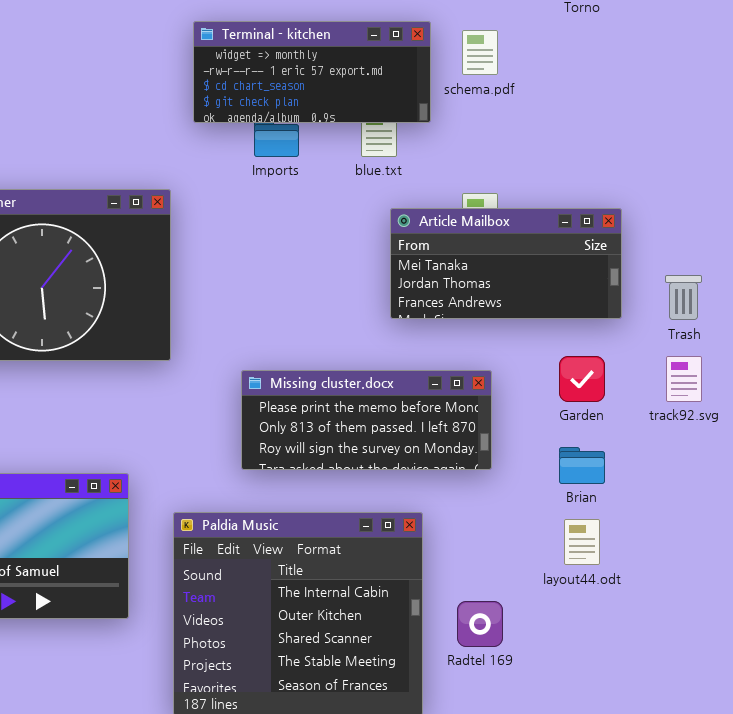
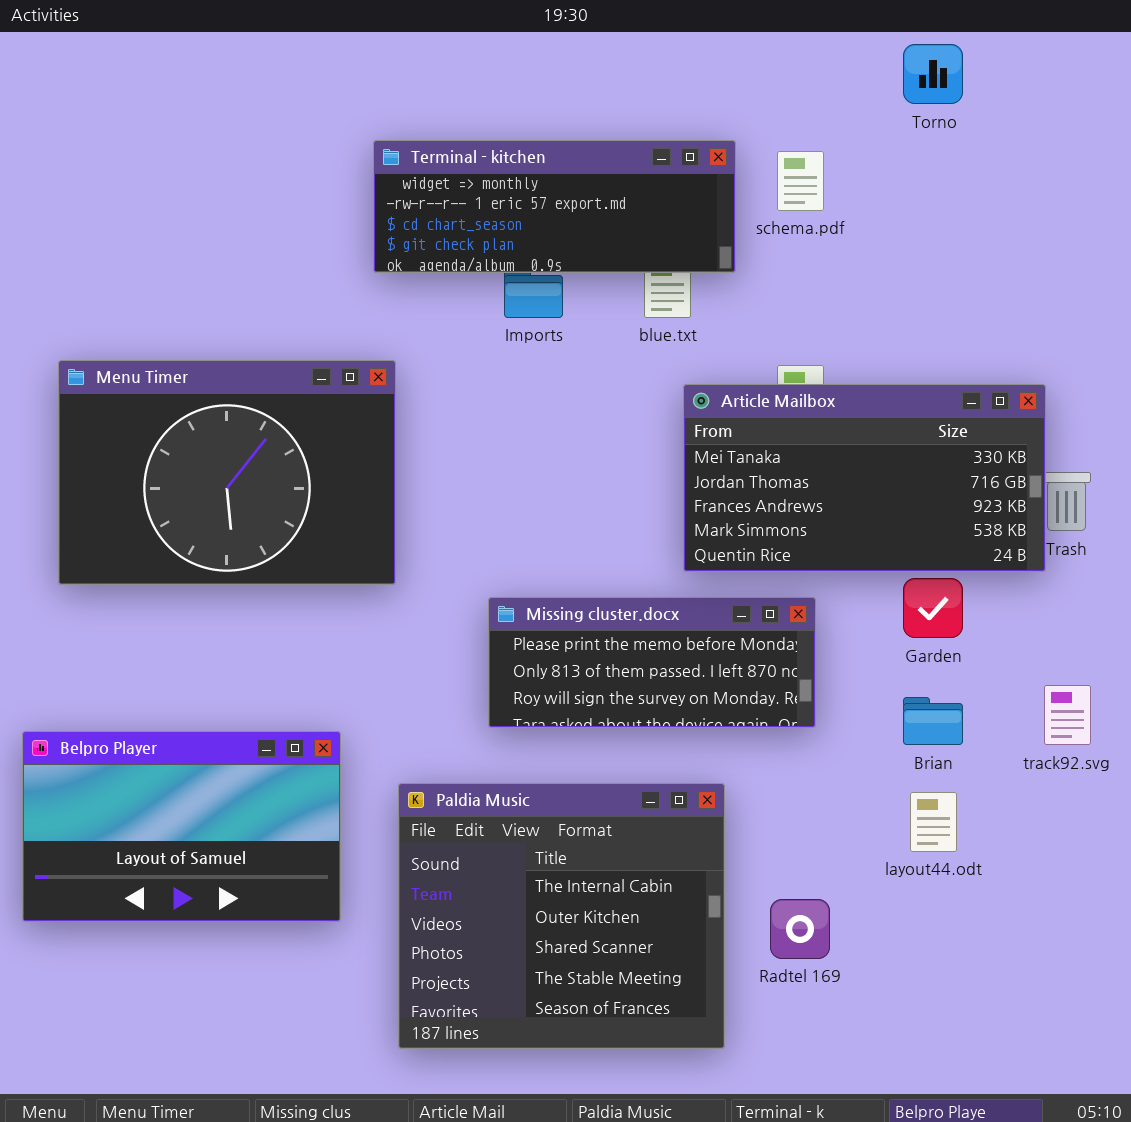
Terminal - kitchen: [193,21,431,123] -> [373,140,736,273], resized
Article Mailbox: [390,208,622,319] -> [683,384,1046,572], resized
track92.svg: [666,356,702,402] -> [1044,685,1091,745], moved

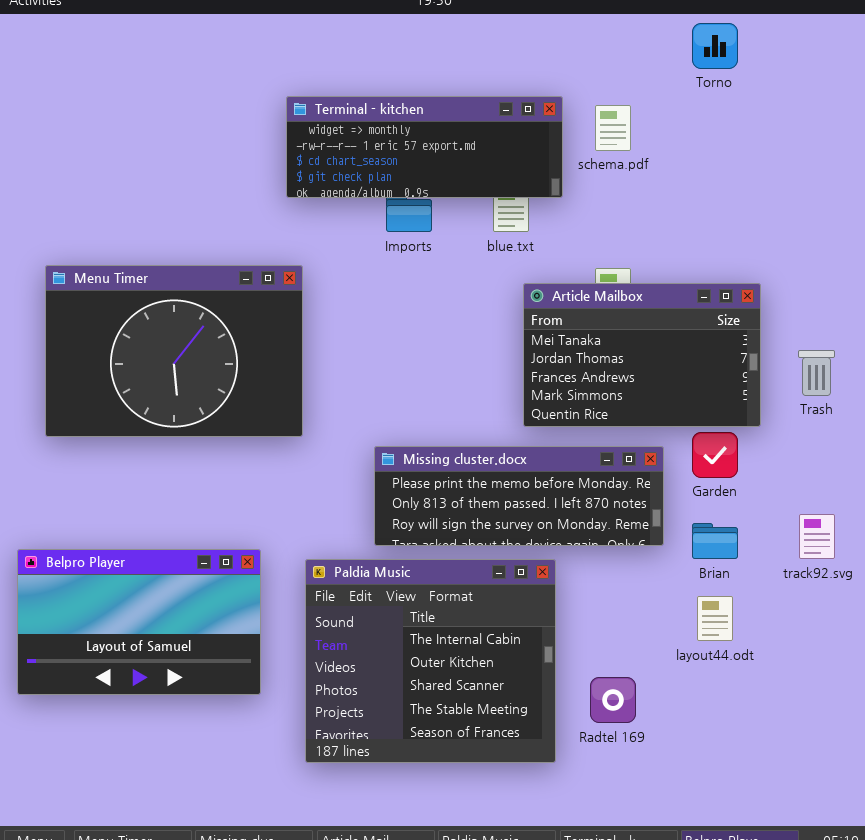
Article Mailbox: [683,384,1046,572] -> [523,283,761,427], resized
Missing cluster.docx: [488,597,816,728] -> [374,446,664,546], resized
Paldia Music: [398,783,725,1049] -> [305,559,556,763], moved

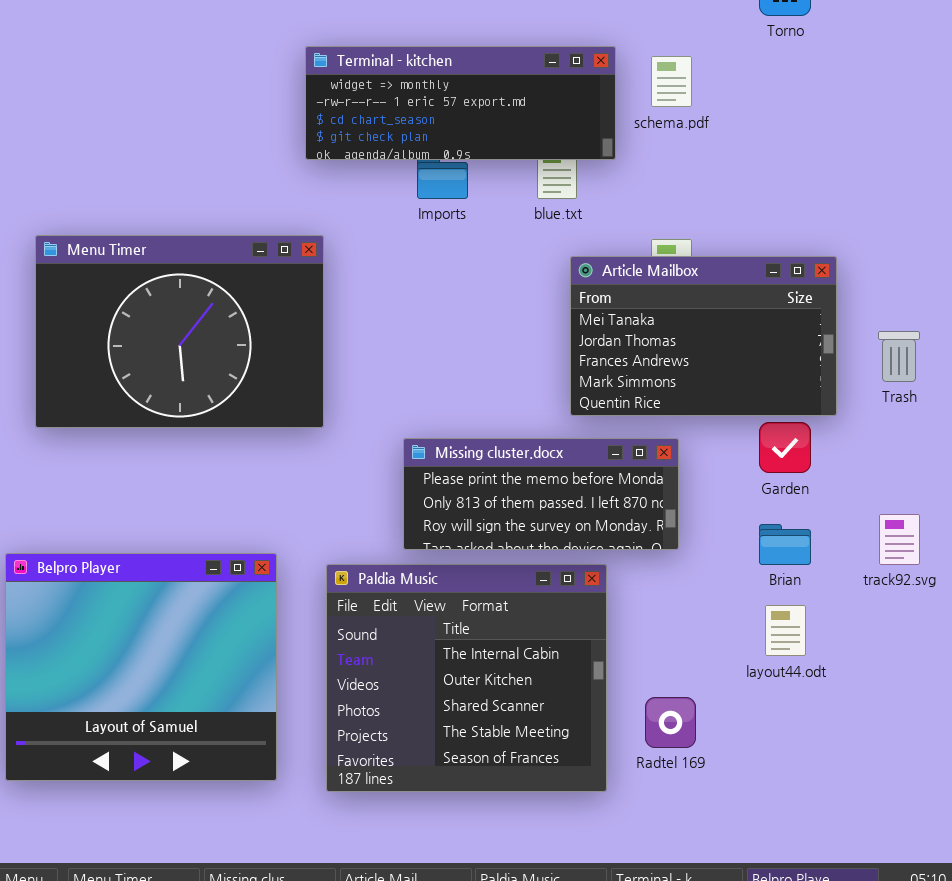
Missing cluster.docx: [374,446,664,546] -> [403,438,679,550], resized
Belpro Player: [17,549,261,695] -> [5,553,277,781], resized

